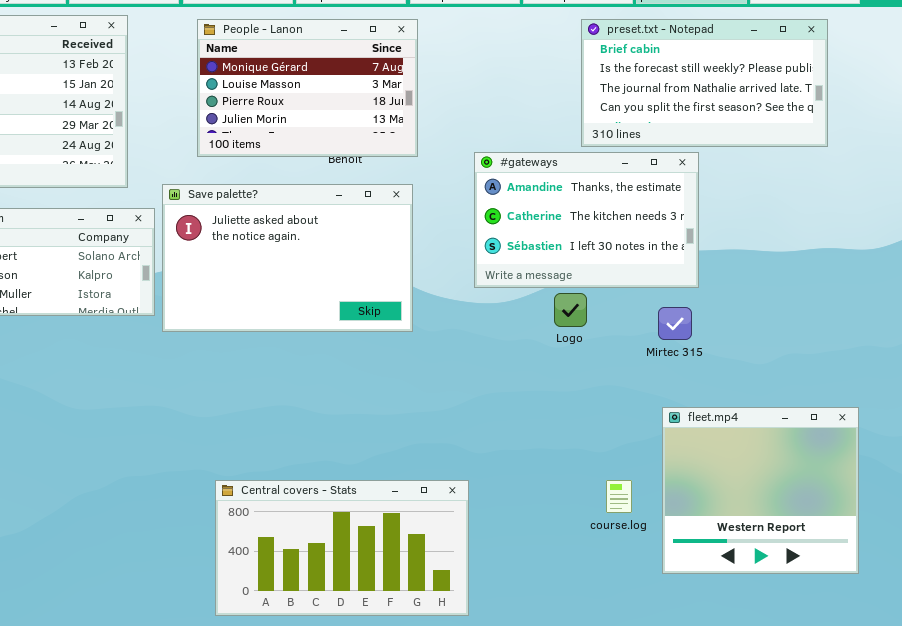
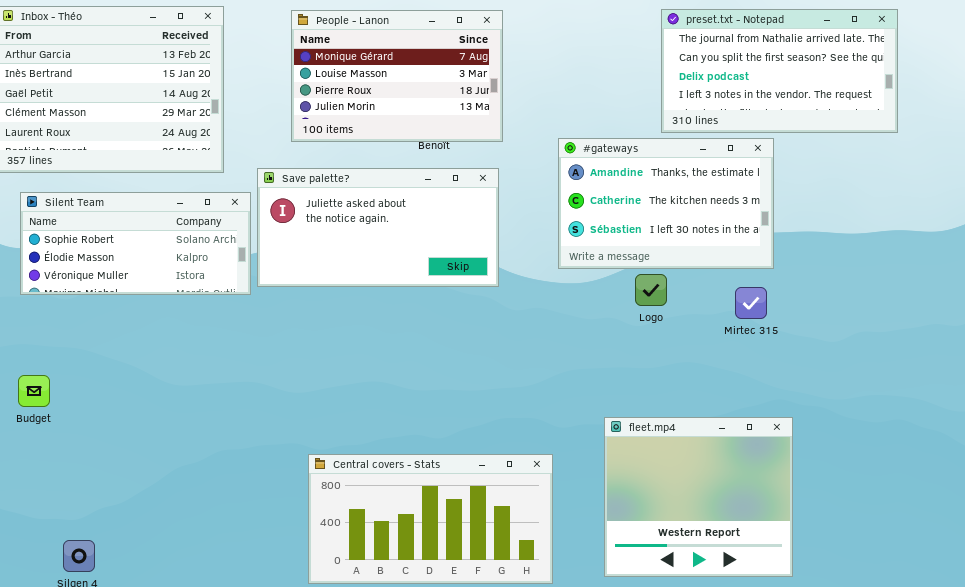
preset.txt - Notepad: [581,19,828,147] -> [661,9,898,133], scrolled down 2 rows
Save palette?: [162,184,413,332] -> [257,168,499,287], resized
fleet.mp4: [662,407,859,574] -> [604,417,793,577], moved

